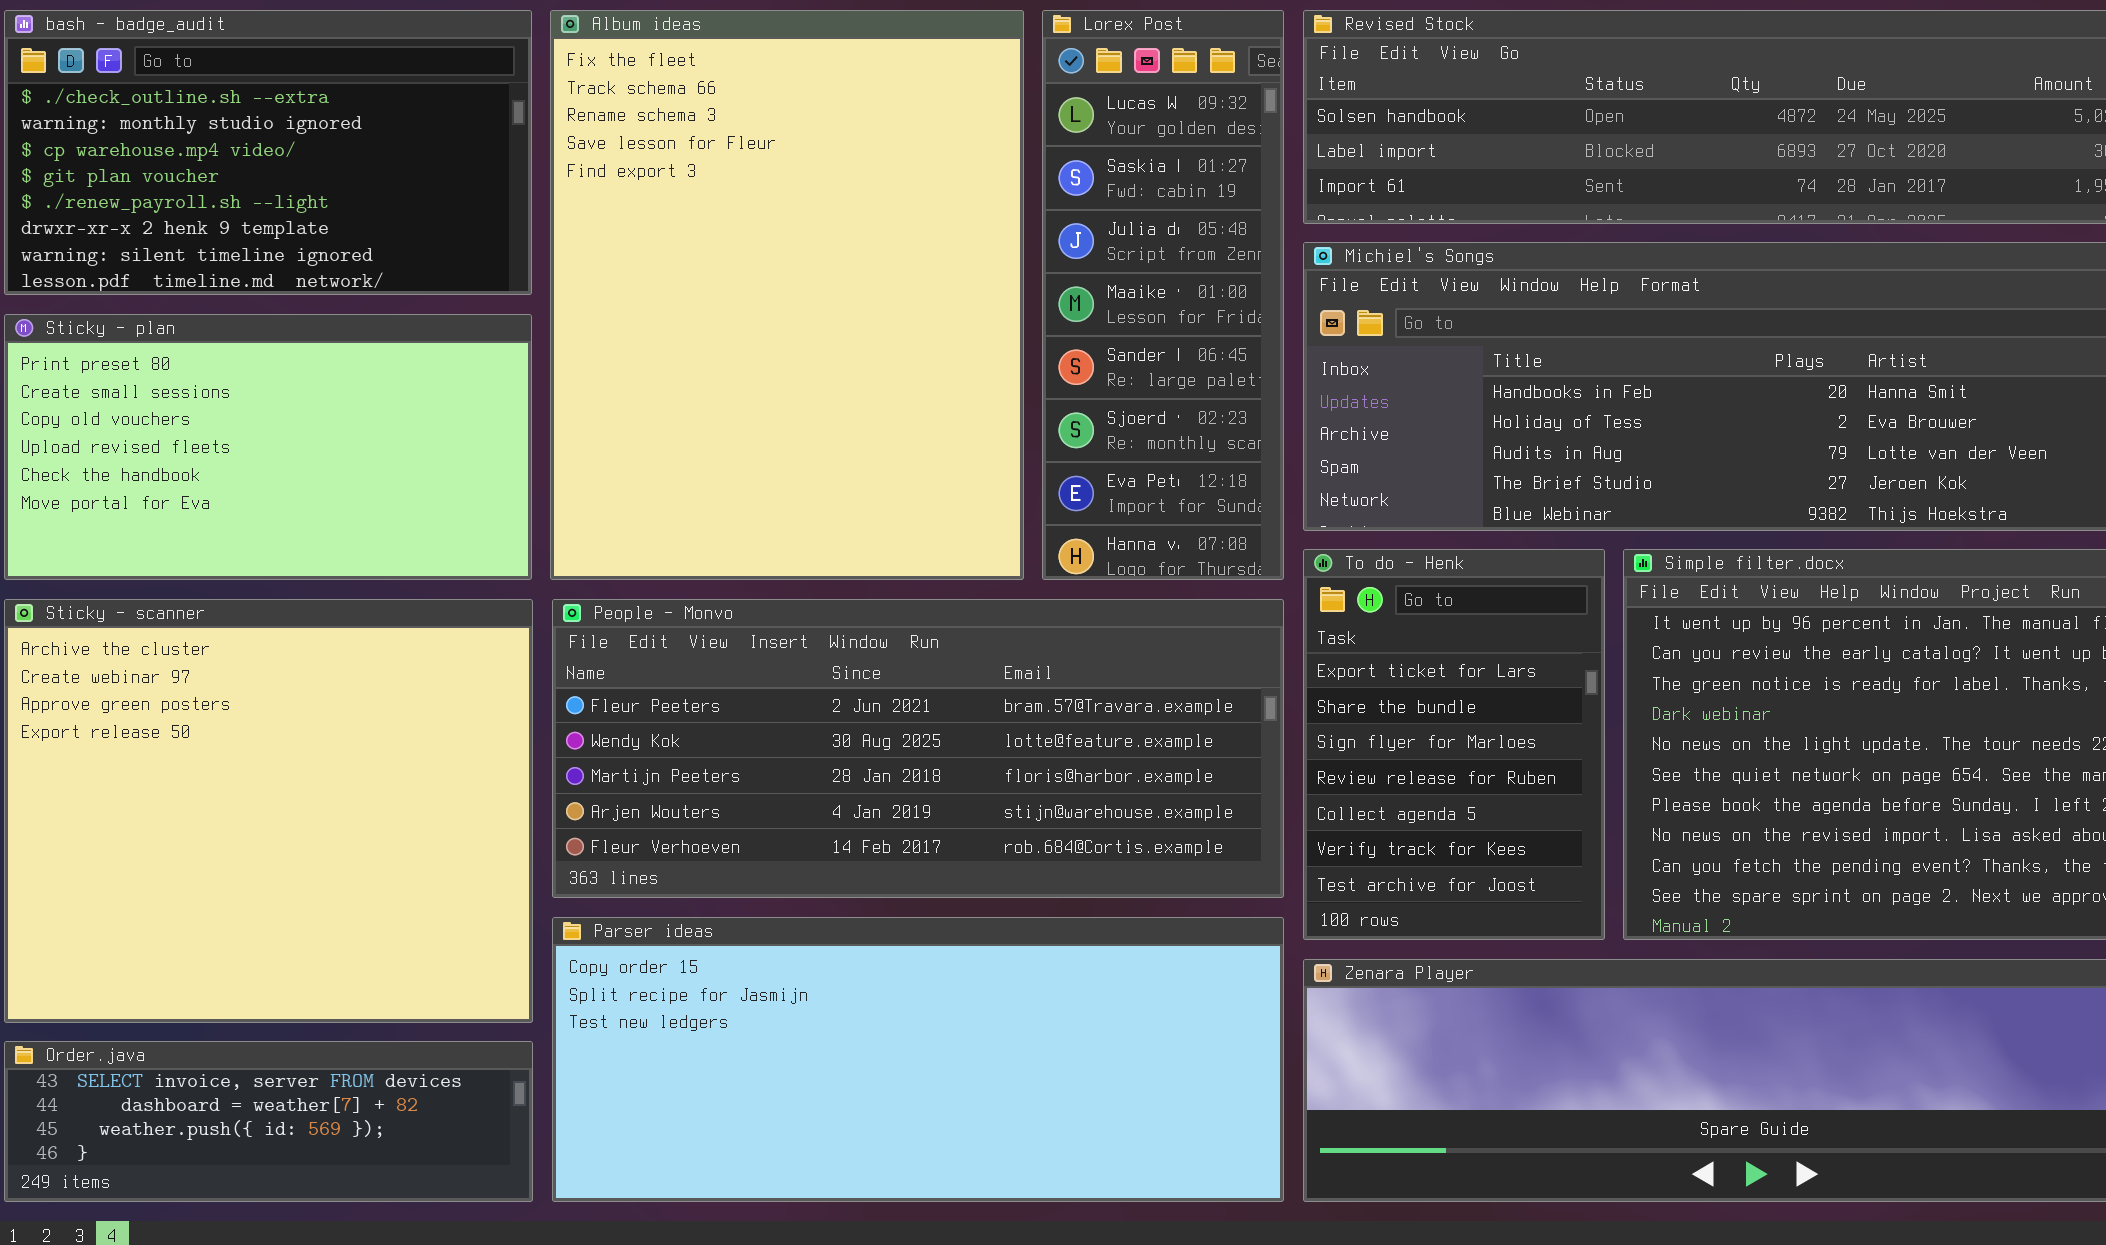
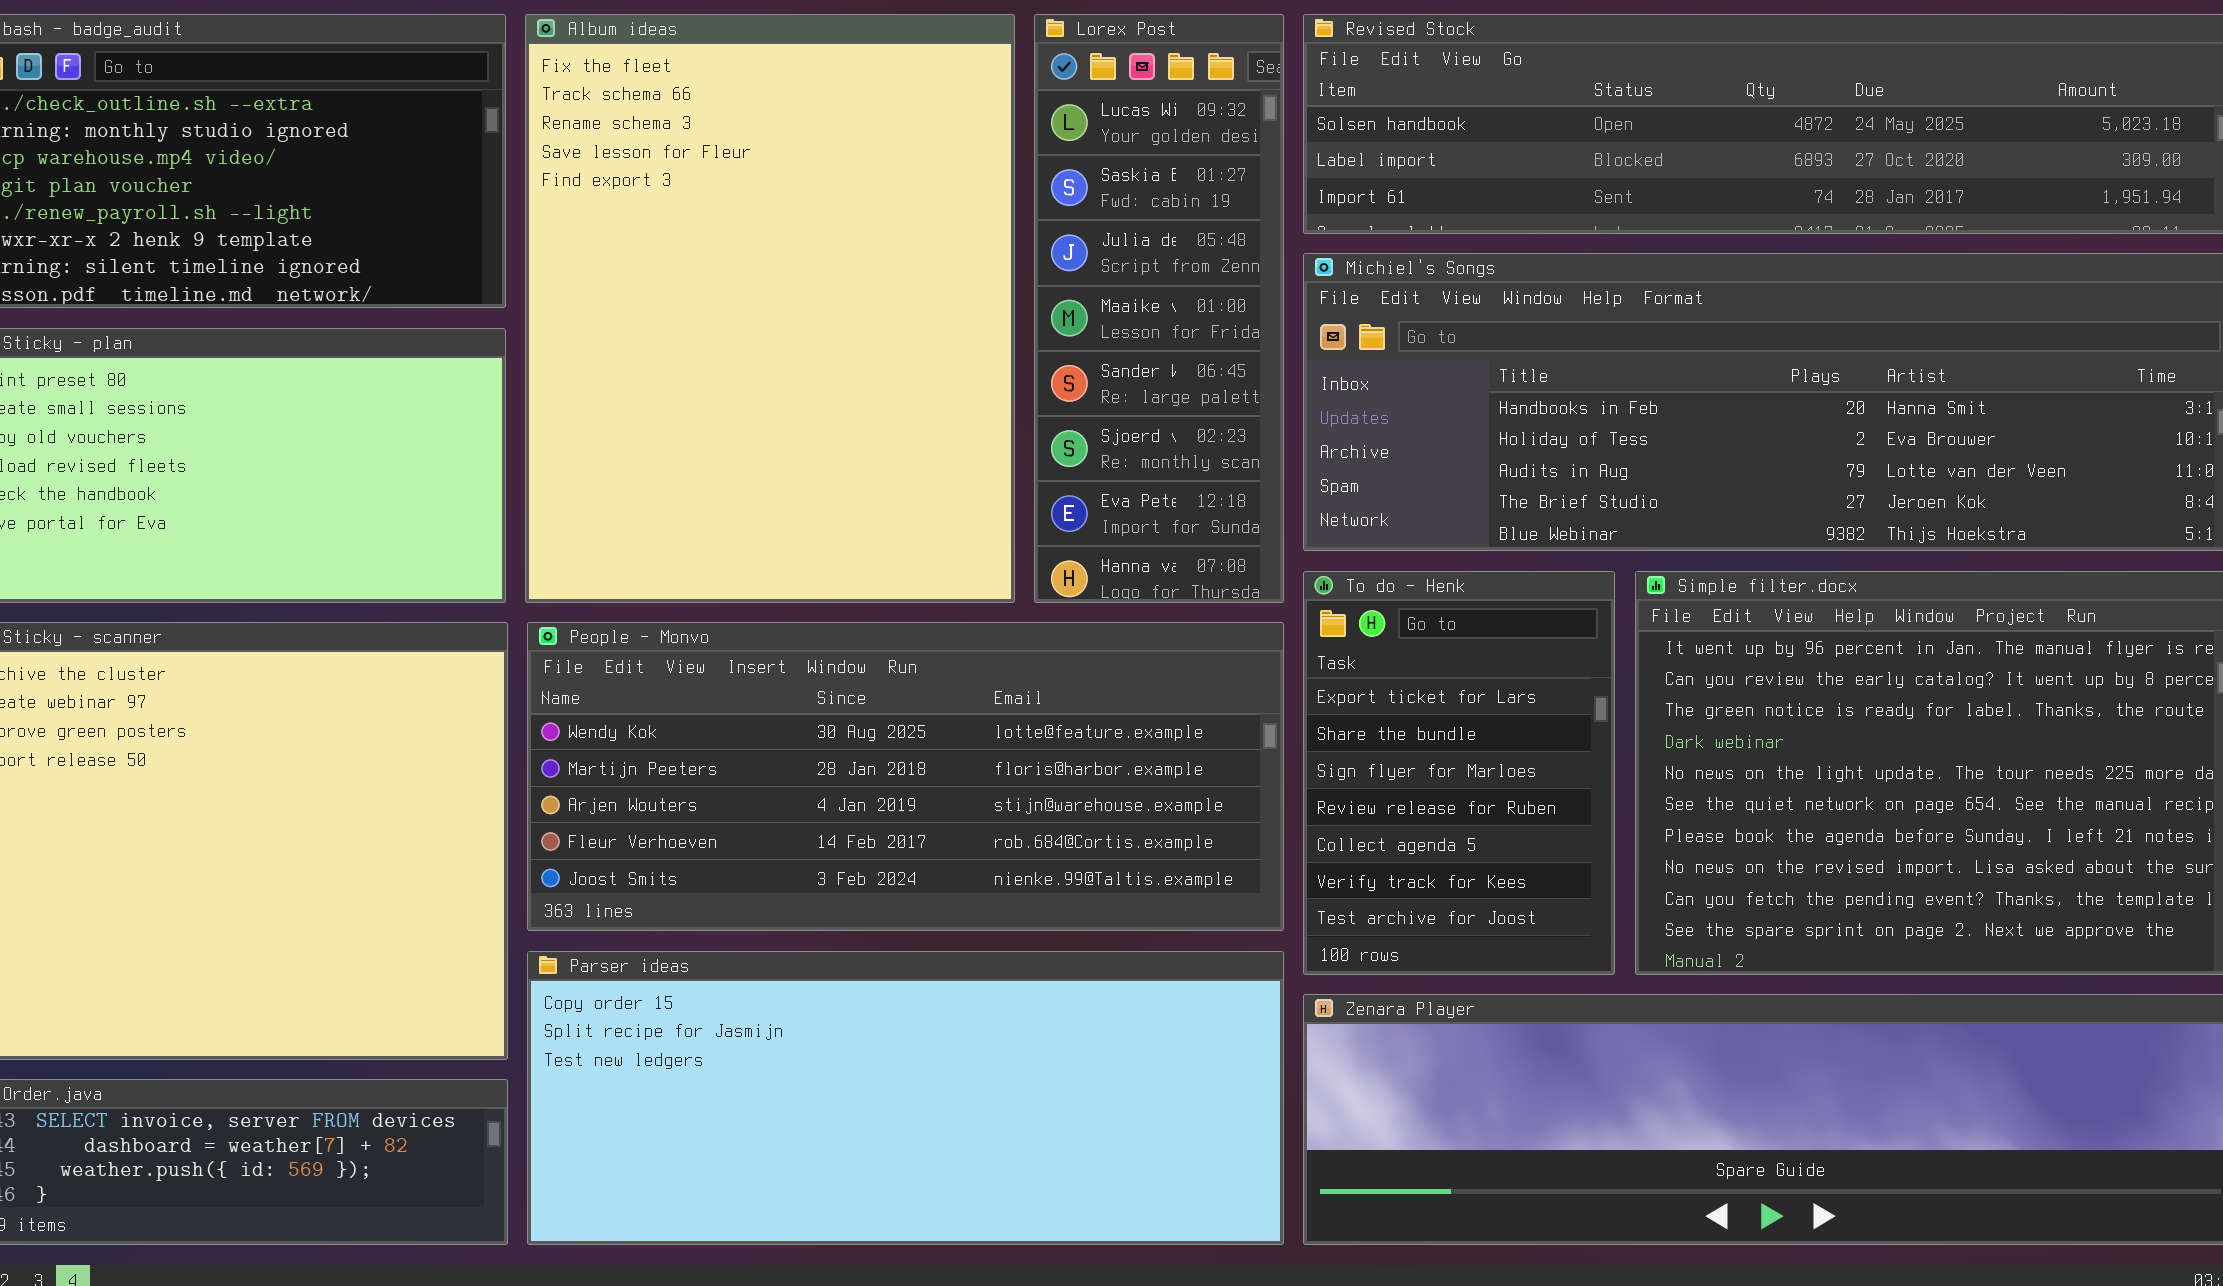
People - Monvo: [552,599,1284,898] -> [527,622,1284,931], scrolled down 1 row

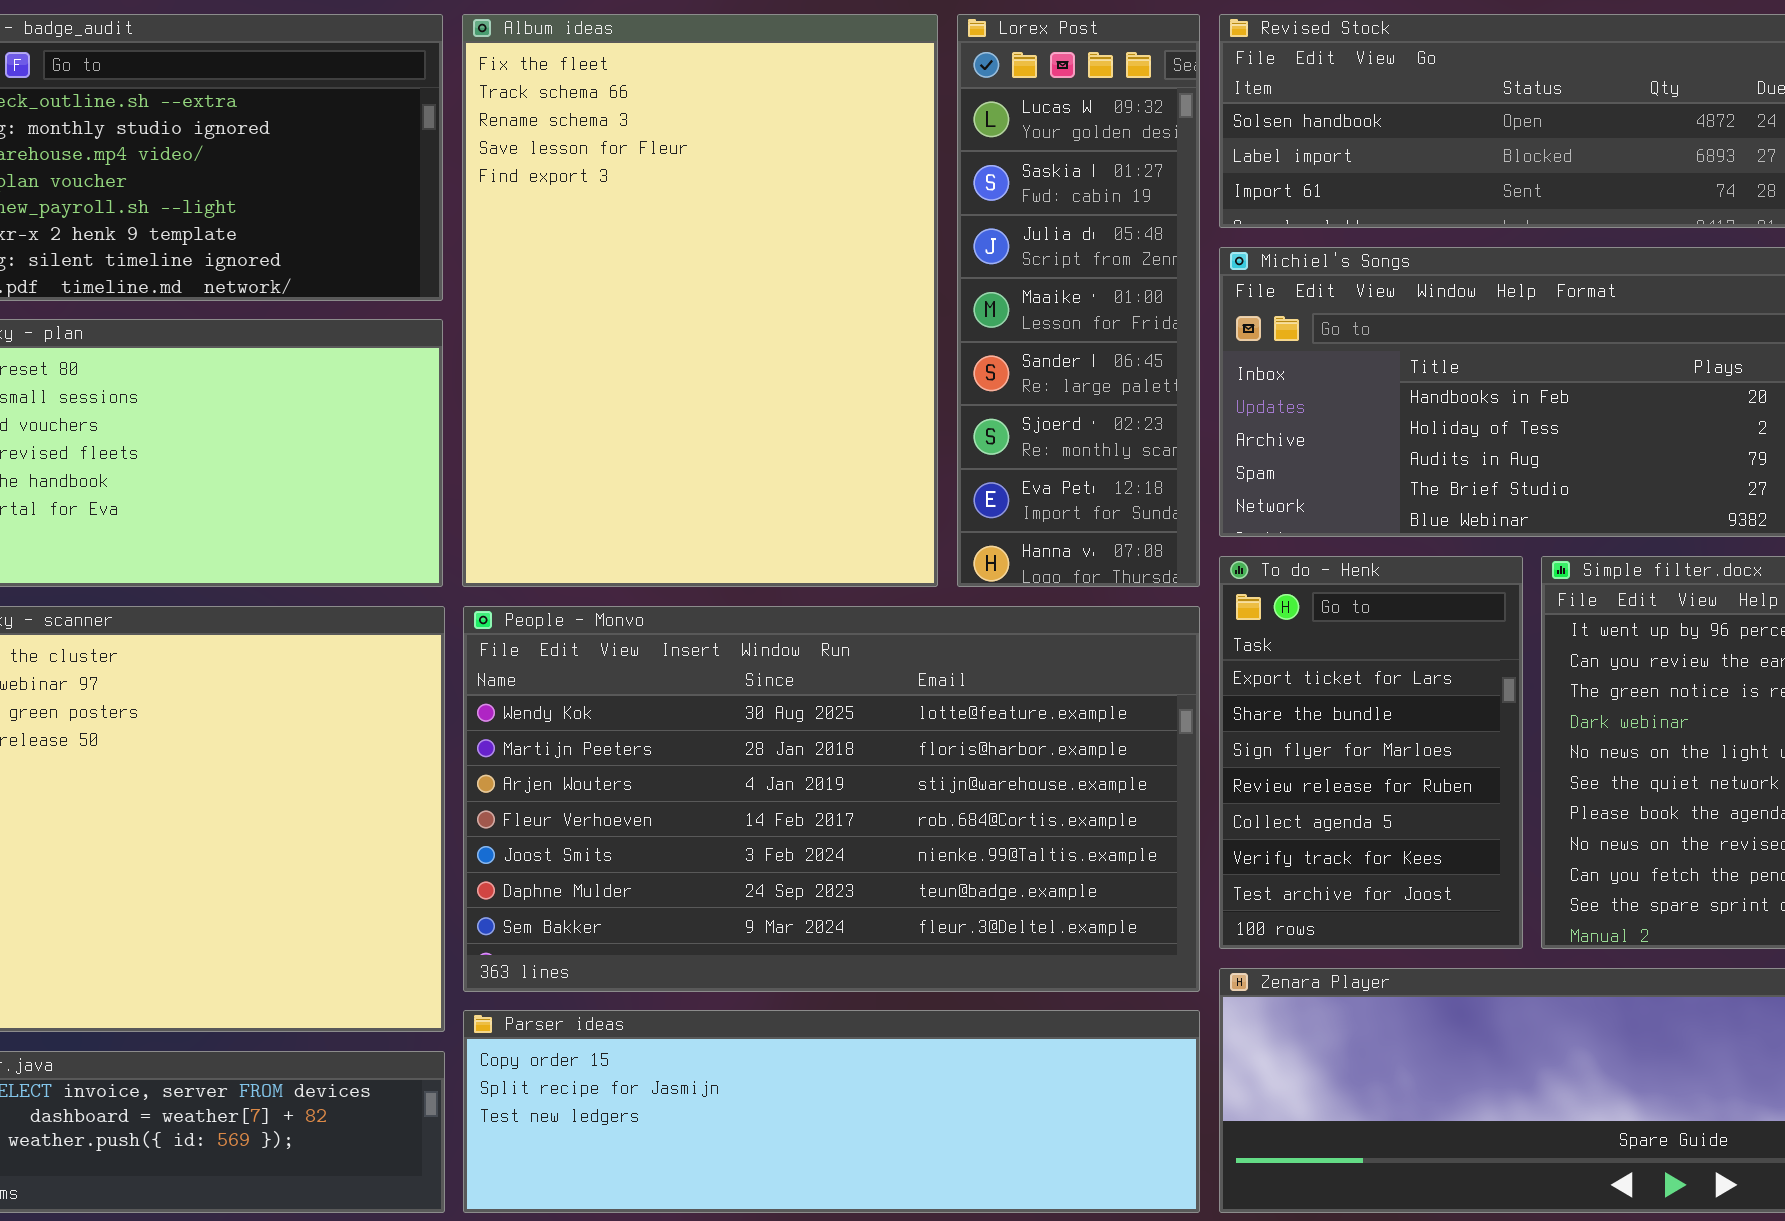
People - Monvo: [527,622,1284,931] -> [463,606,1200,992], resized
Parser ideas: [527,951,1284,1245] -> [463,1010,1200,1213], resized

